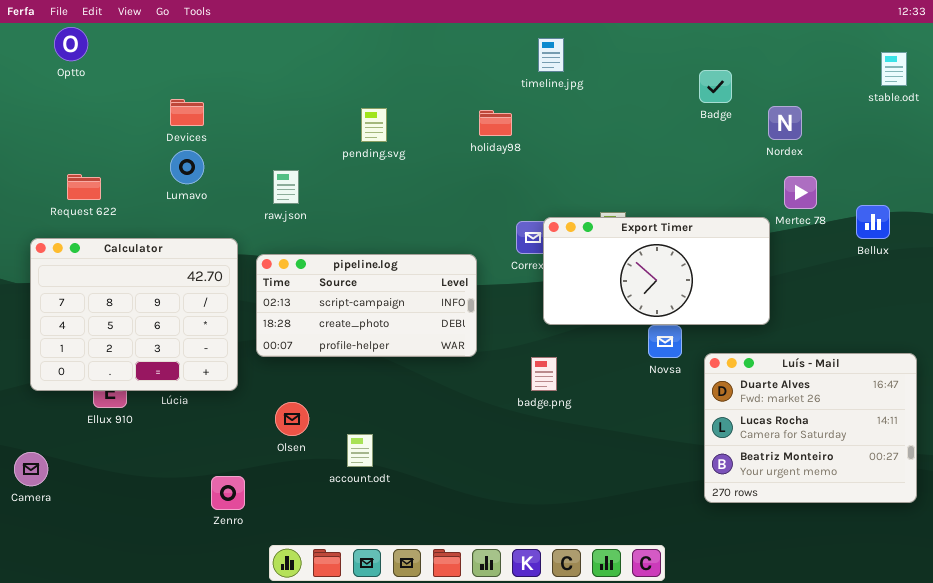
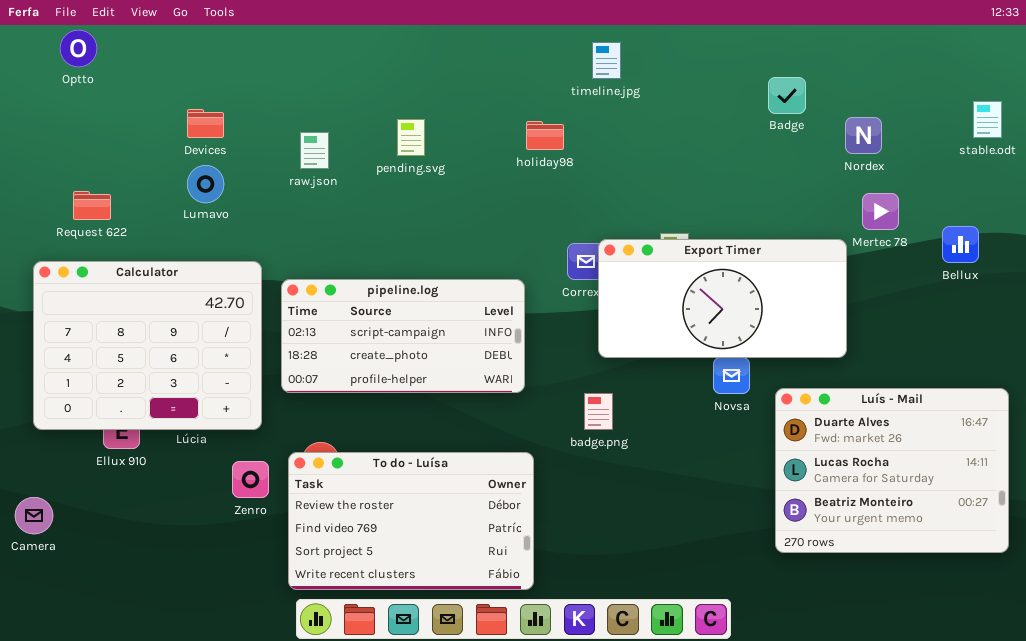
stable.odt: [881,52,907,86] -> [973,101,1002,138], moved
raw.json: [273,170,299,204] -> [300,132,329,169], moved
To do - Luísa: none -> [288,452,534,590], opened
Zenro: [211,476,245,510] -> [232,461,269,498], moved

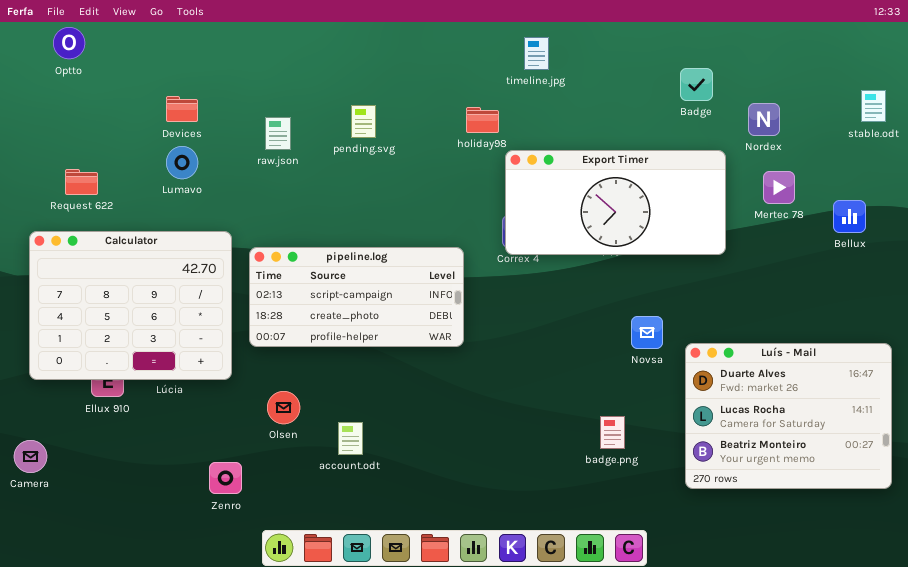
Export Timer: [598,239,847,358] -> [505,150,726,255], moved
badge.png: [584,393,613,430] -> [600,416,625,449], moved
To do - Luísa: [288,452,534,590] -> none, closed
Zenro: [232,461,269,498] -> [209,462,242,494], moved

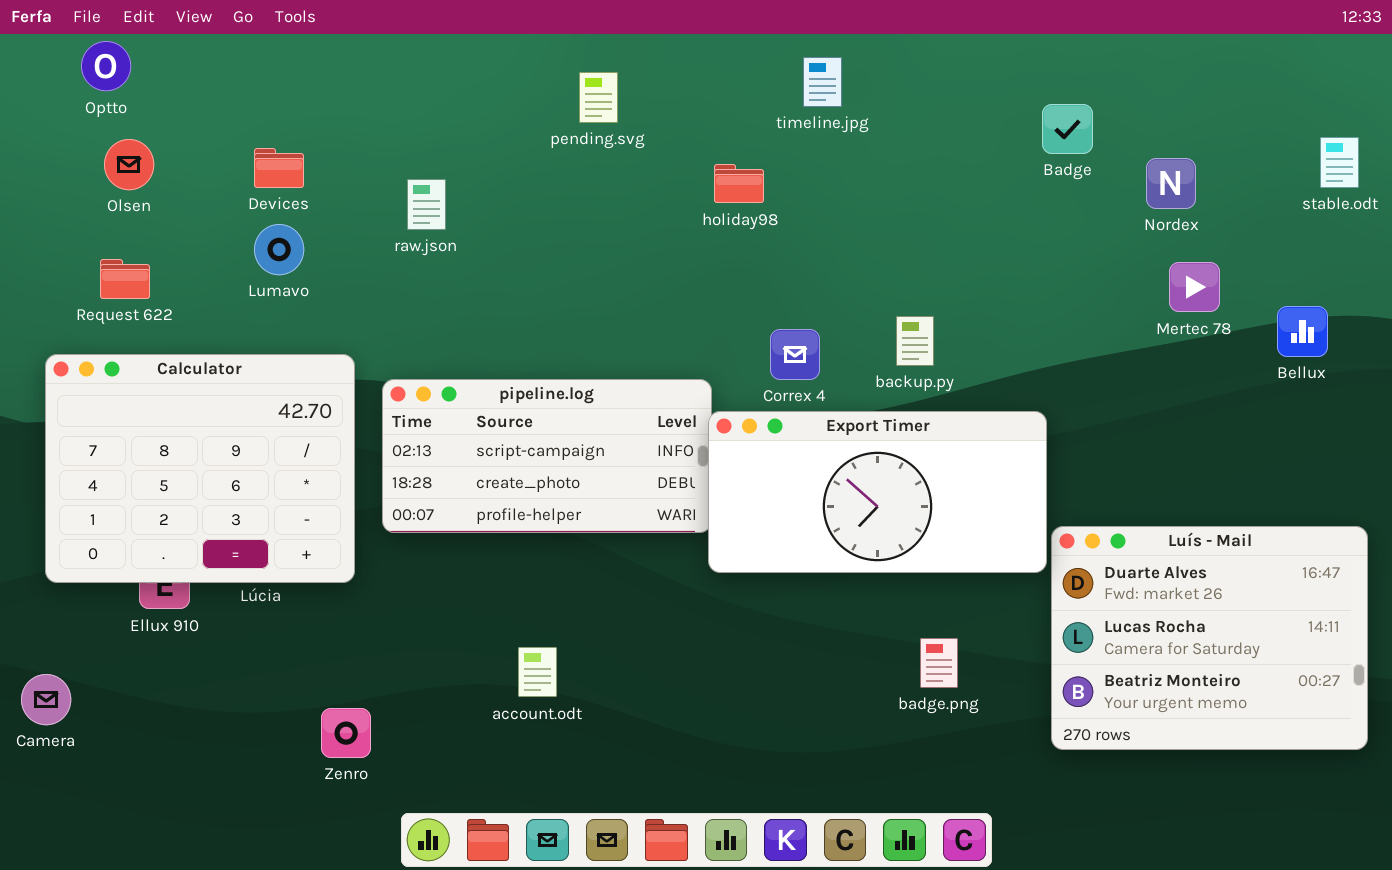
pending.svg: [351,105,376,138] -> [579,72,618,123], moved
Export Timer: [505,150,726,255] -> [708,411,1047,573], moved
Olsen: [267,391,300,424] -> [104,139,154,190], moved

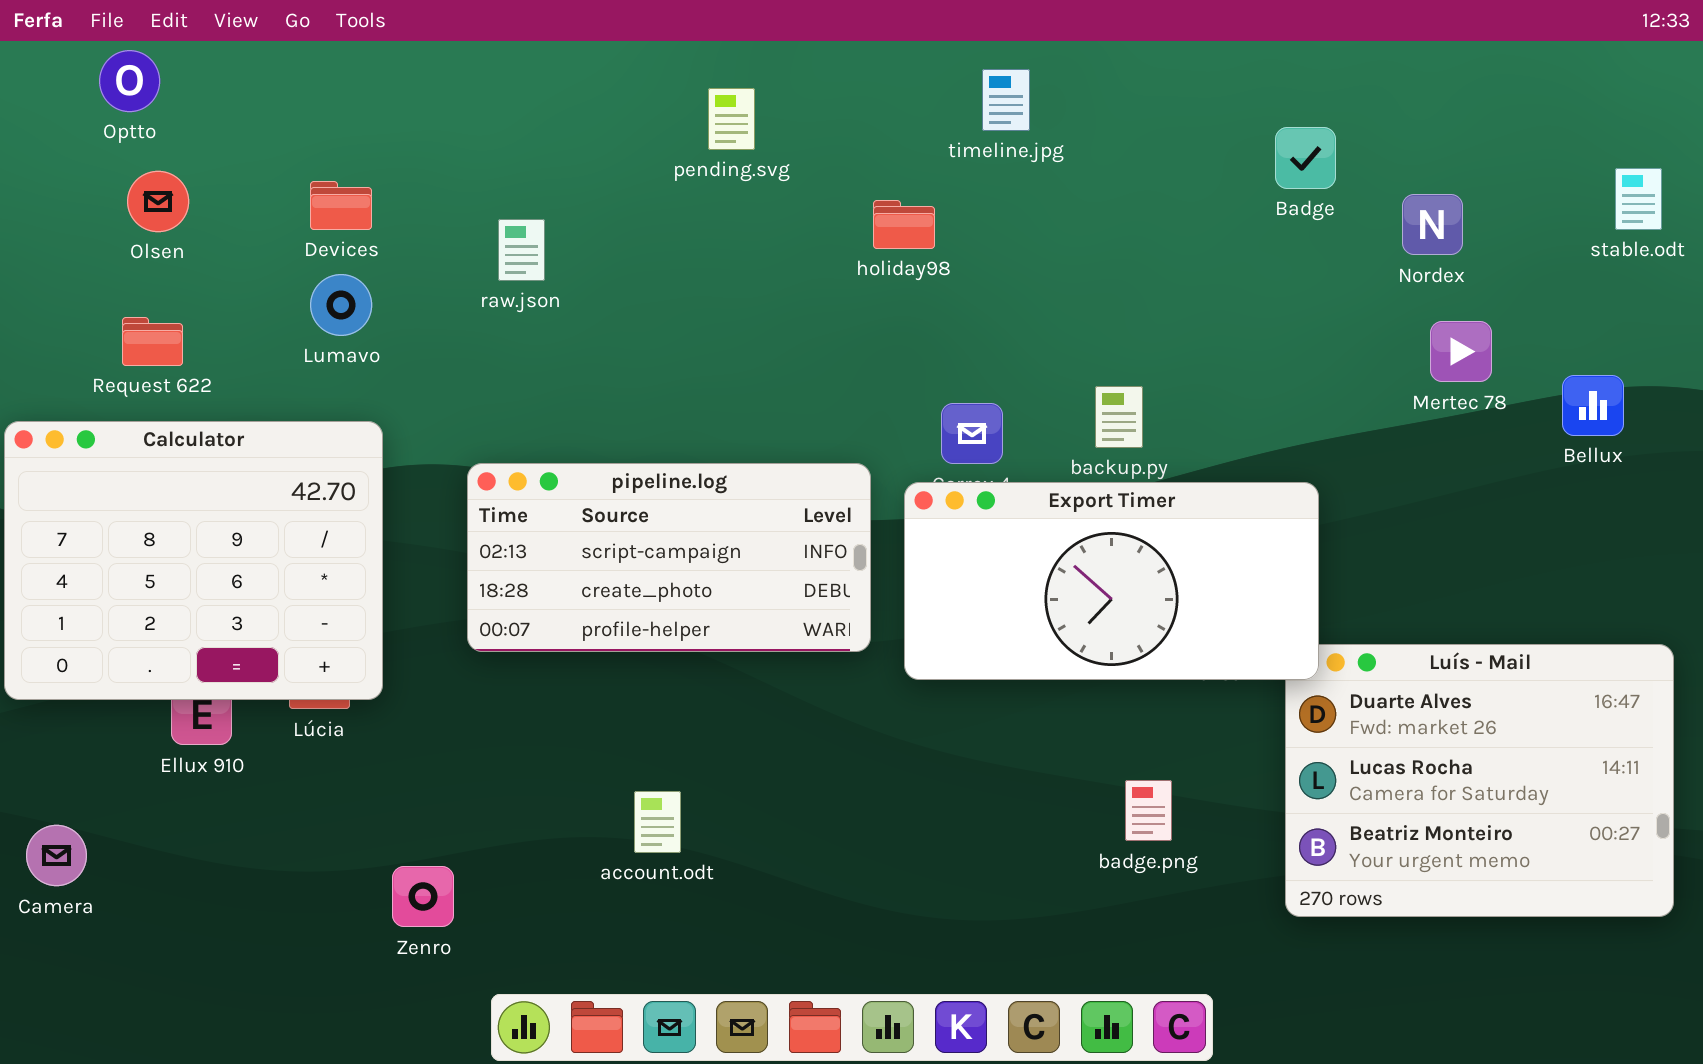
Calculator: [45,354,355,583] -> [4,421,383,700], moved
Export Timer: [708,411,1047,573] -> [904,482,1319,680], moved

